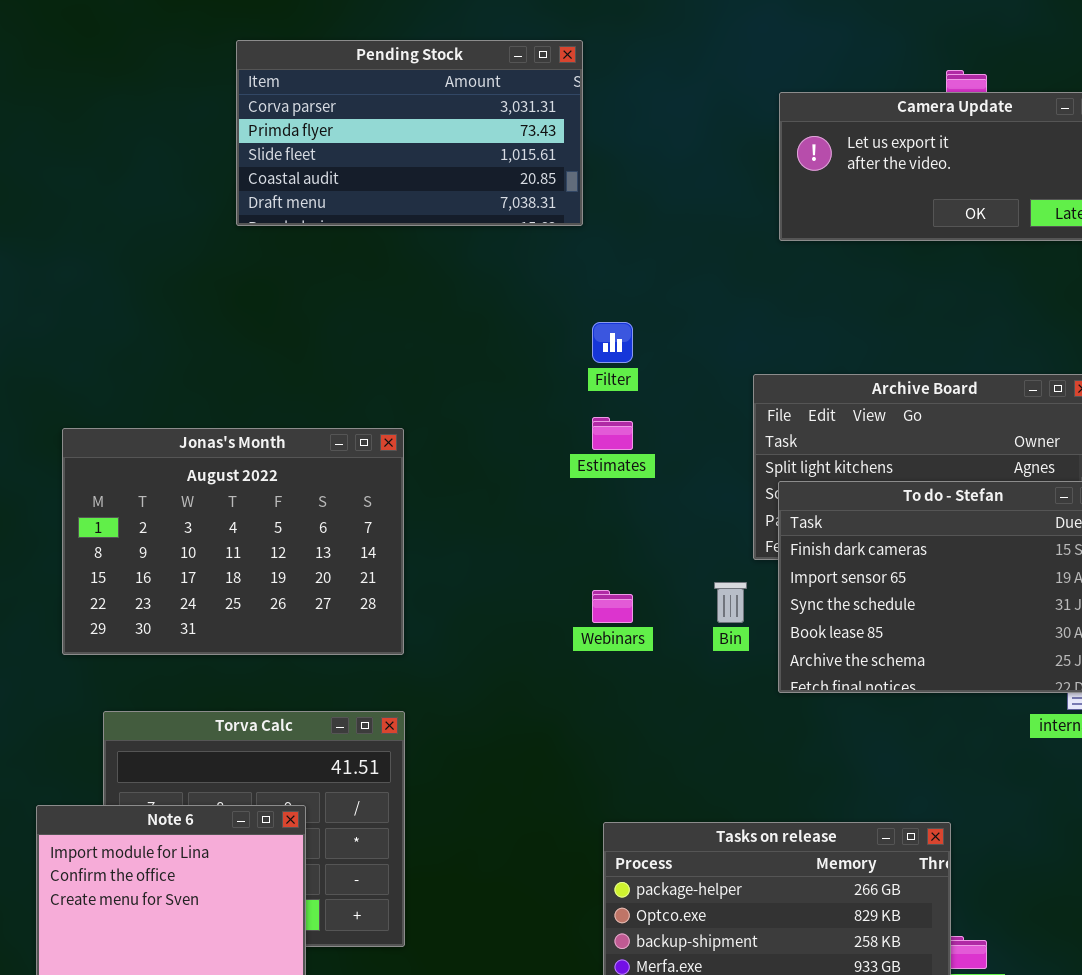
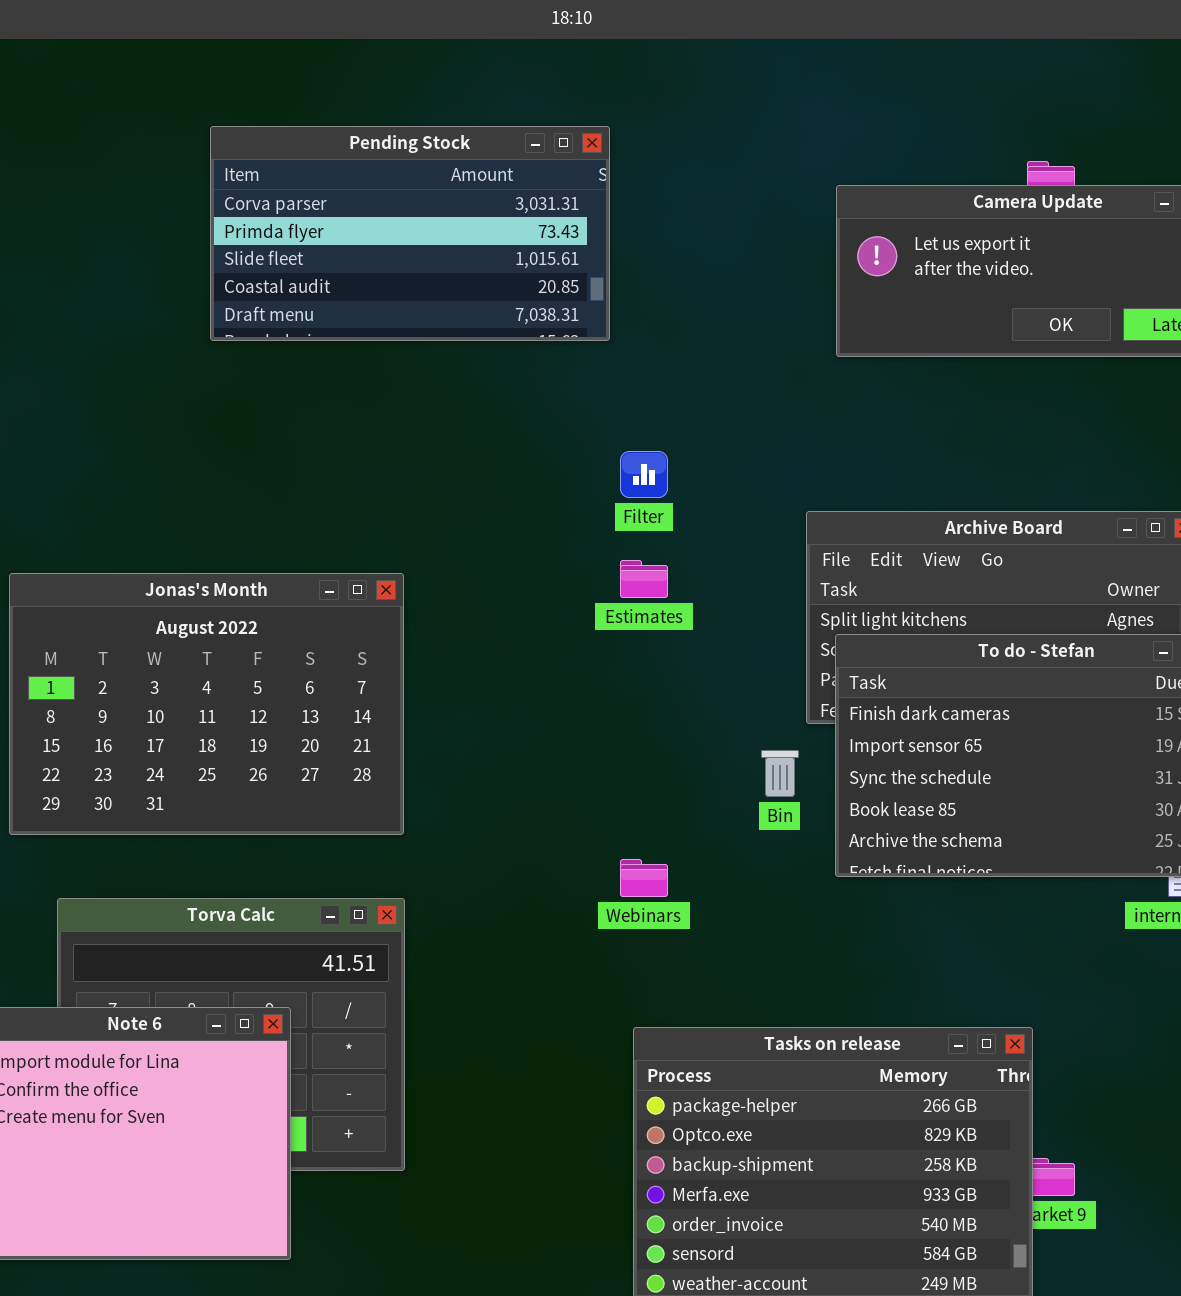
Webinars: [592,590,633,623] -> [620,859,668,897], moved

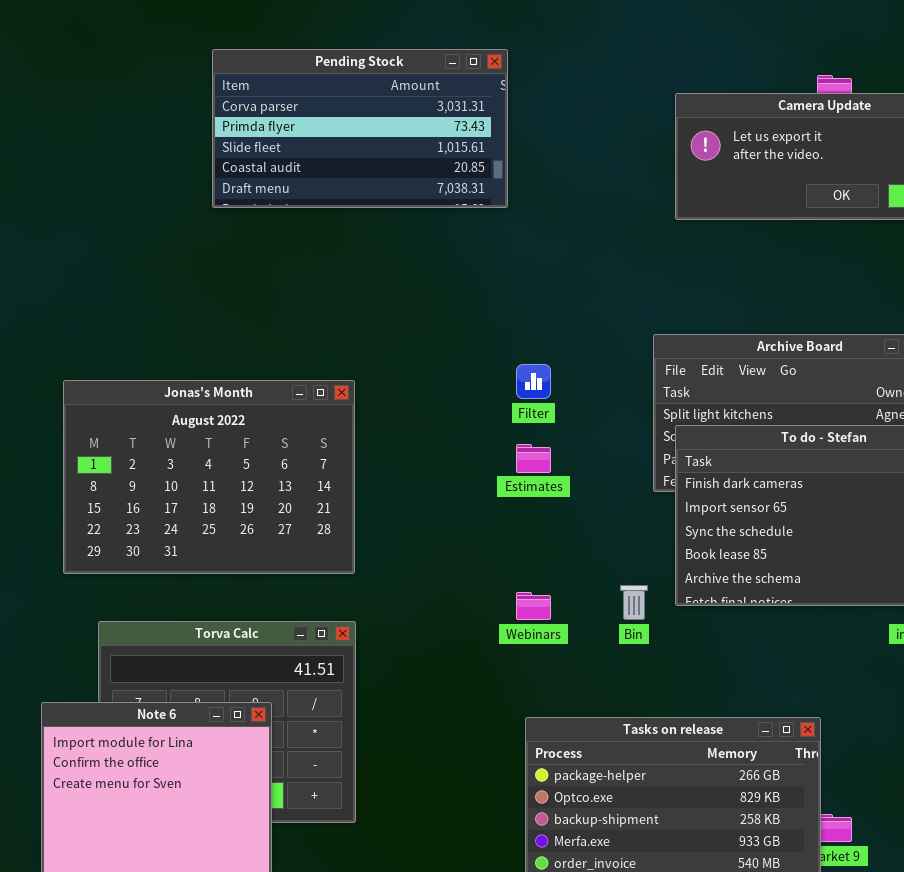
Filter: [620,451,668,498] -> [516,364,551,399], moved
Estimates: [620,560,668,598] -> [516,444,551,473], moved
Bin: [761,750,799,797] -> [620,585,648,620], moved

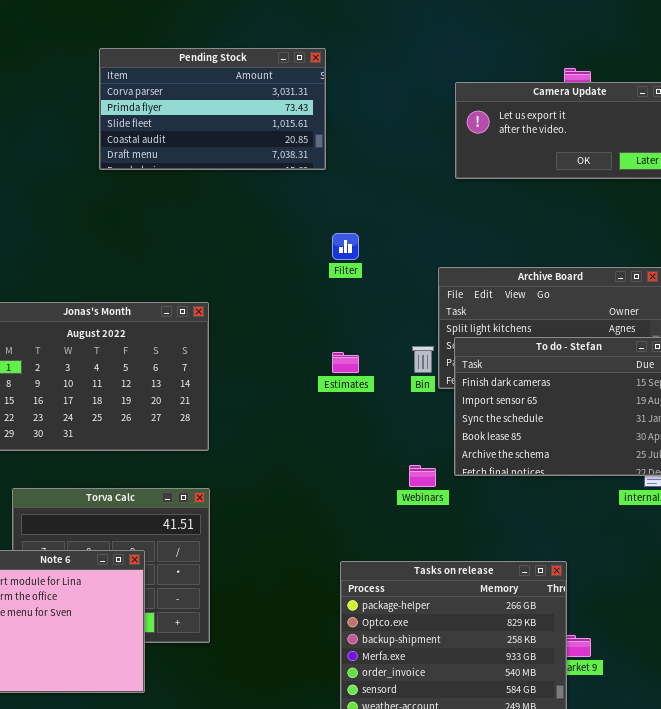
Filter: [516,364,551,399] -> [332,233,359,260], moved
Bin: [620,585,648,620] -> [412,346,434,373], moved
Webinars: [516,592,551,620] -> [409,465,436,487], moved

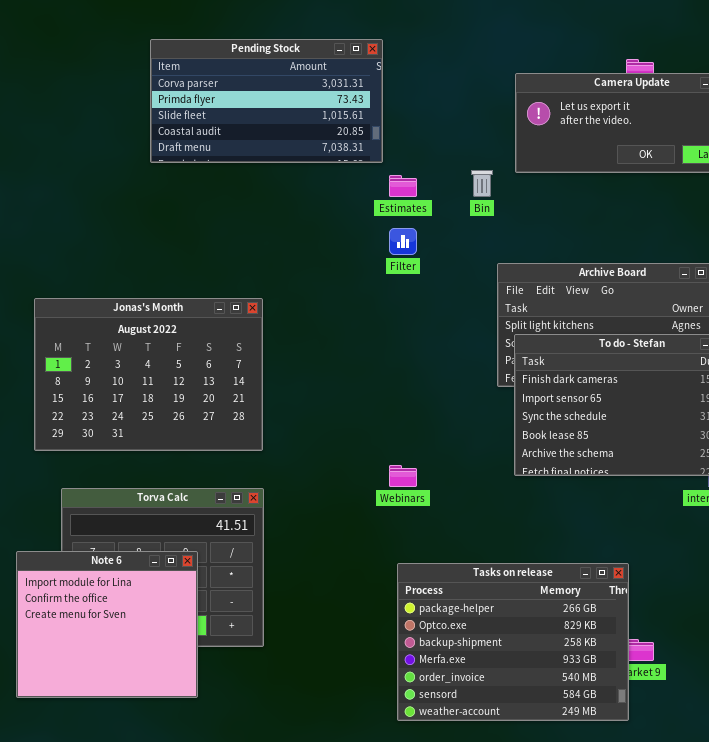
Bin: [412,346,434,373] -> [471,170,493,197], moved
Estimates: [332,352,359,373] -> [389,175,417,197], moved
Webinars: [409,465,436,487] -> [389,465,417,487], moved

